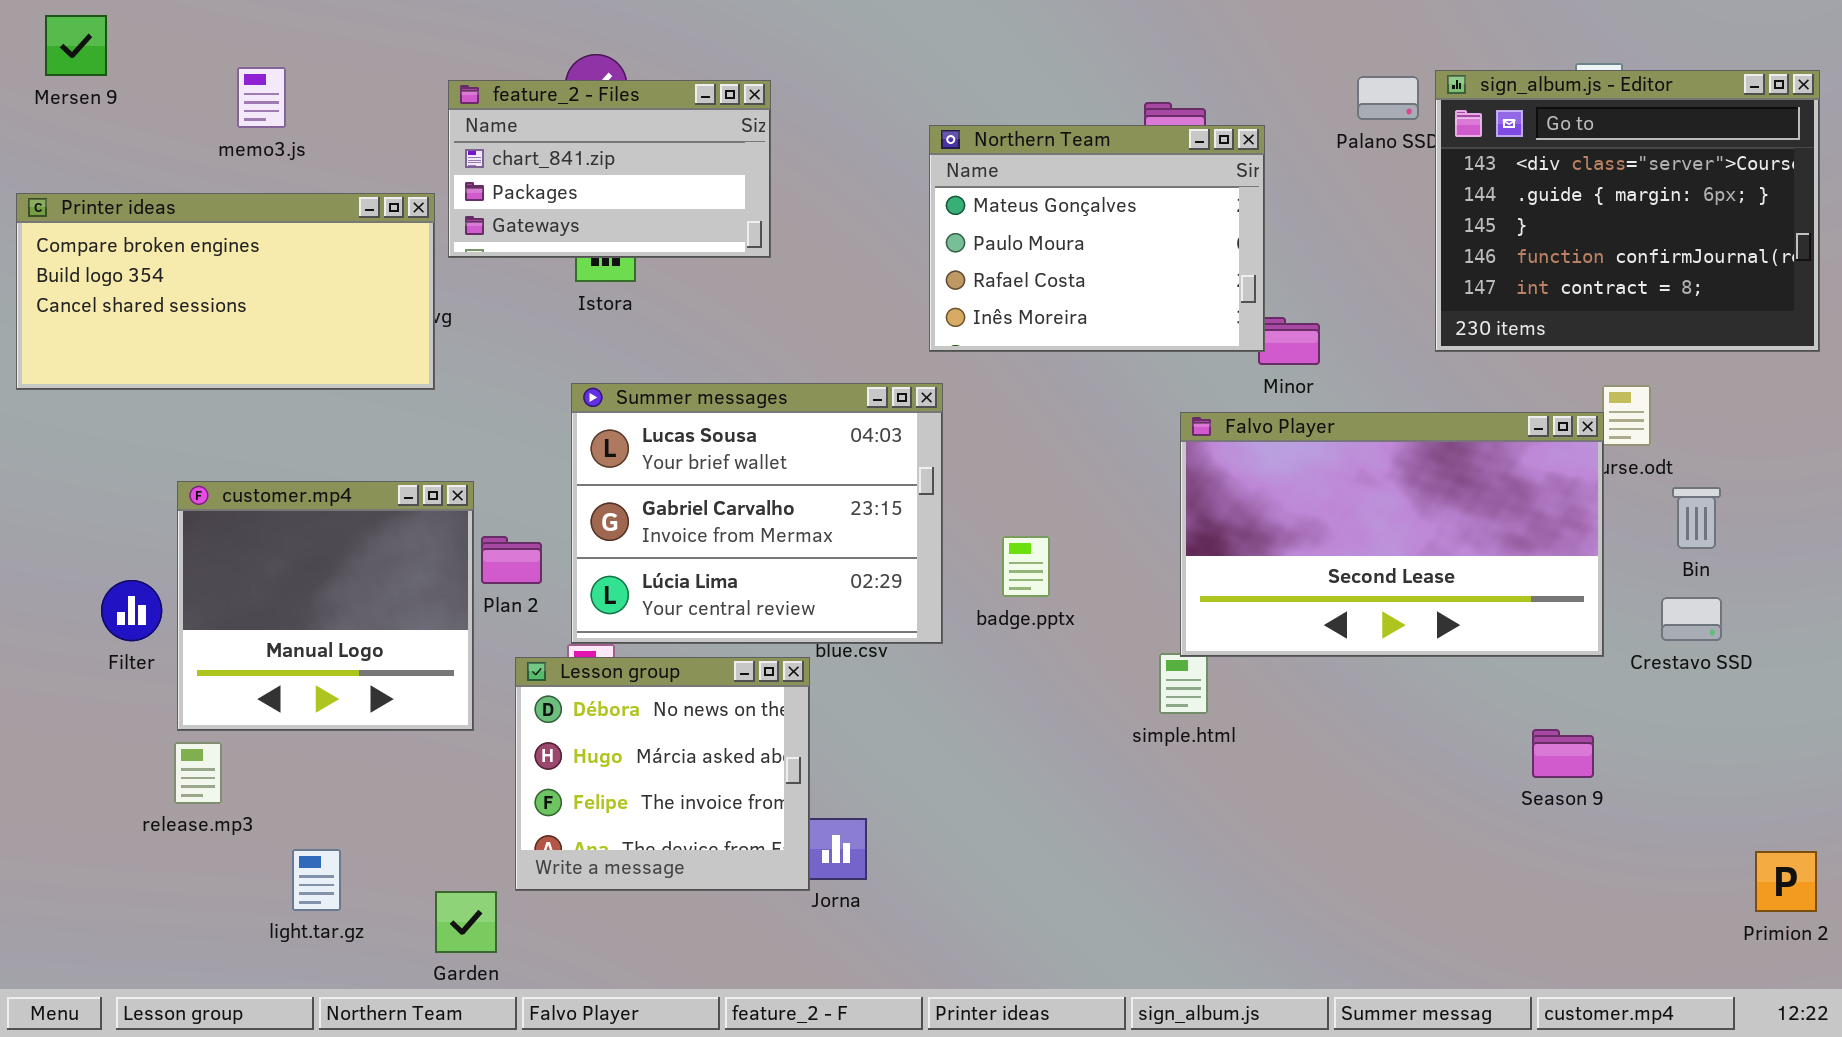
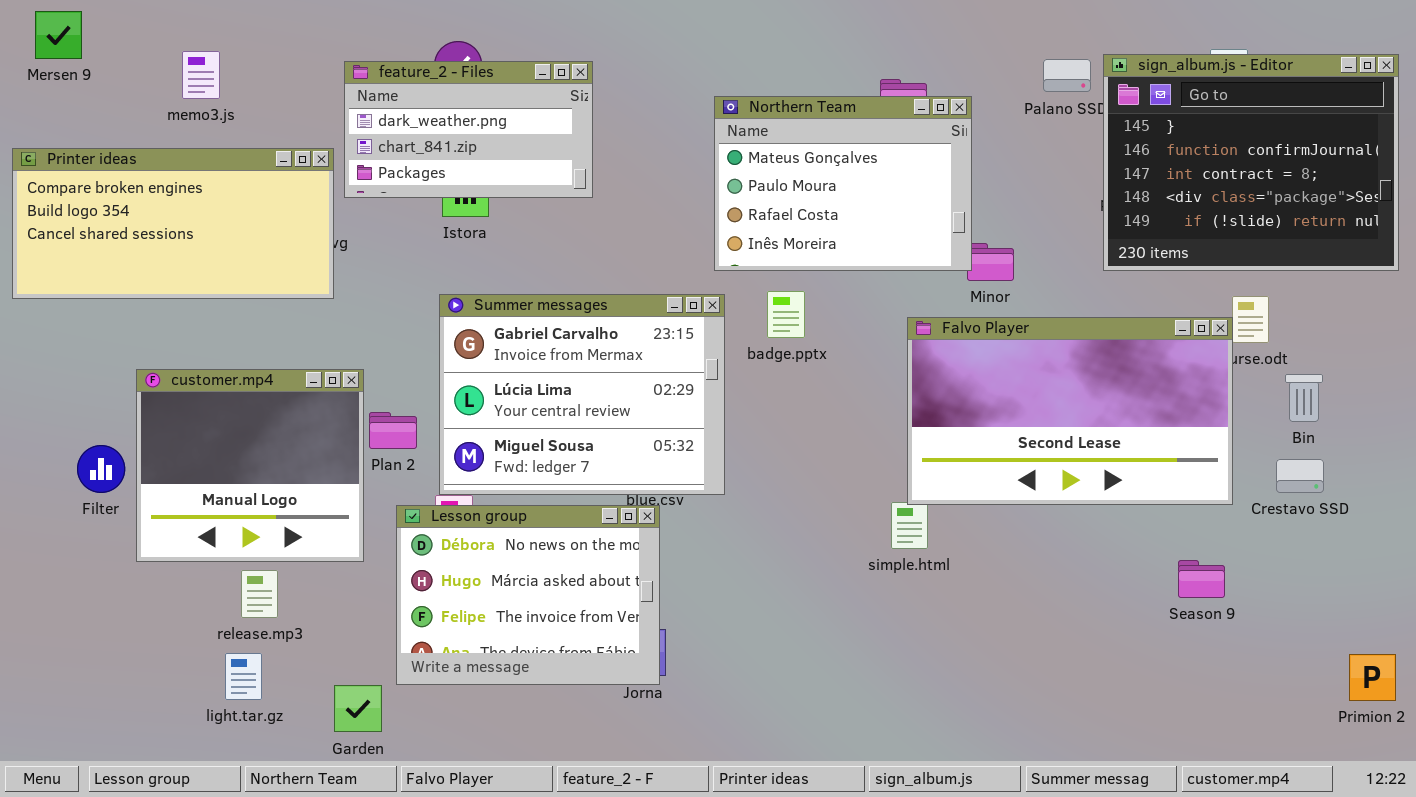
sign_album.js - Editor: [1435,70,1820,352] -> [1103,54,1399,271], scrolled down 2 rows
feature_2 - Files: [448,80,771,258] -> [344,61,593,198], scrolled up 1 row
Summer messages: [571,383,943,644] -> [439,294,725,495], scrolled down 1 row
badge.pptx: [1002,536,1050,597] -> [767,291,805,338], moved
Lesson group: [515,657,810,891] -> [396,505,660,685], resized
release.mp3: [174,742,222,804] -> [241,570,278,618], moved

